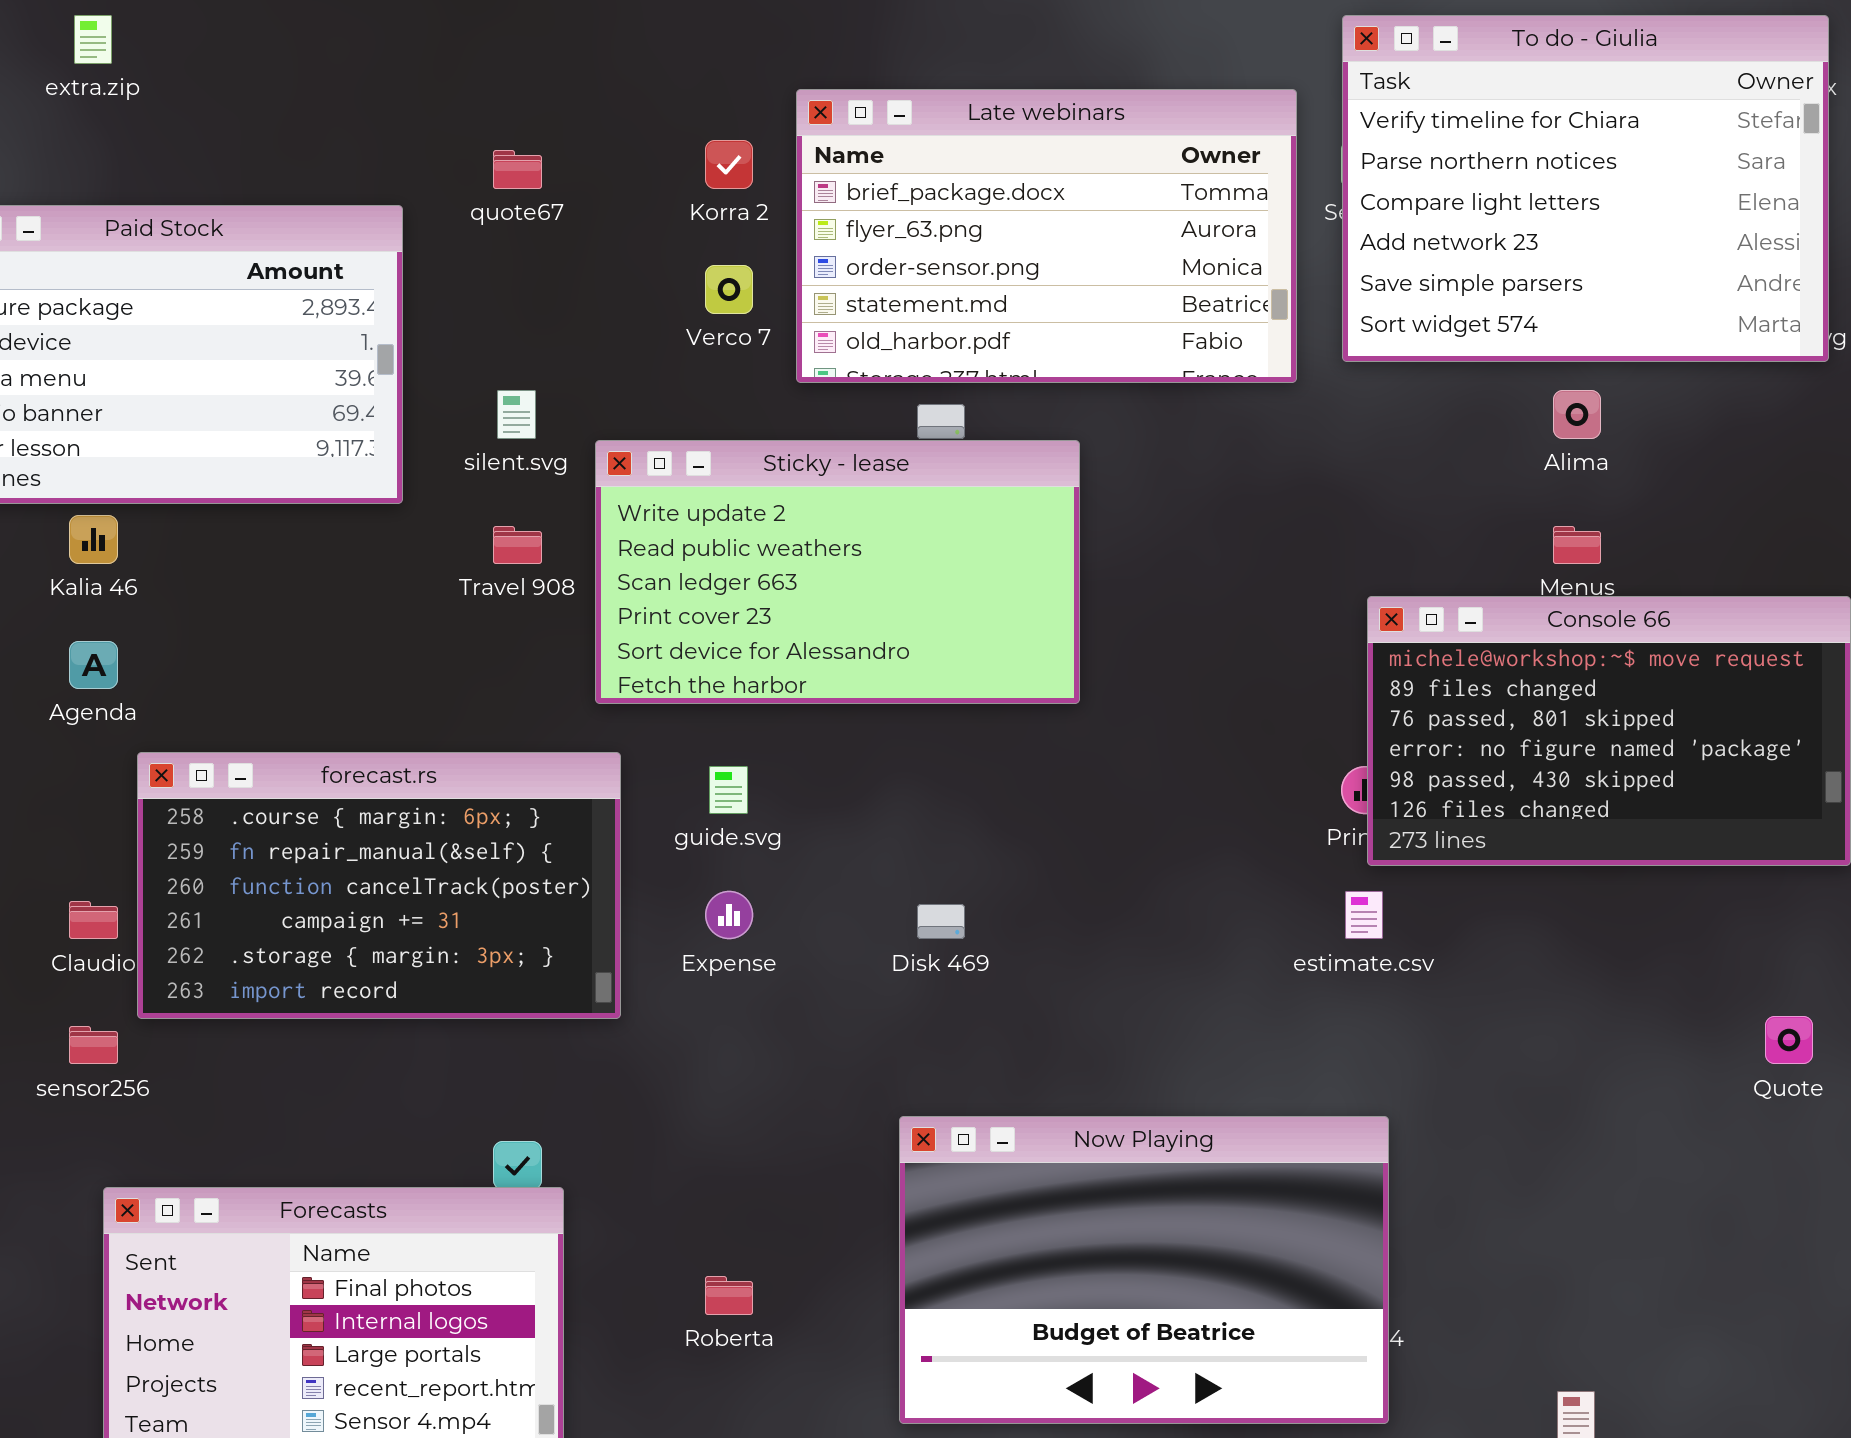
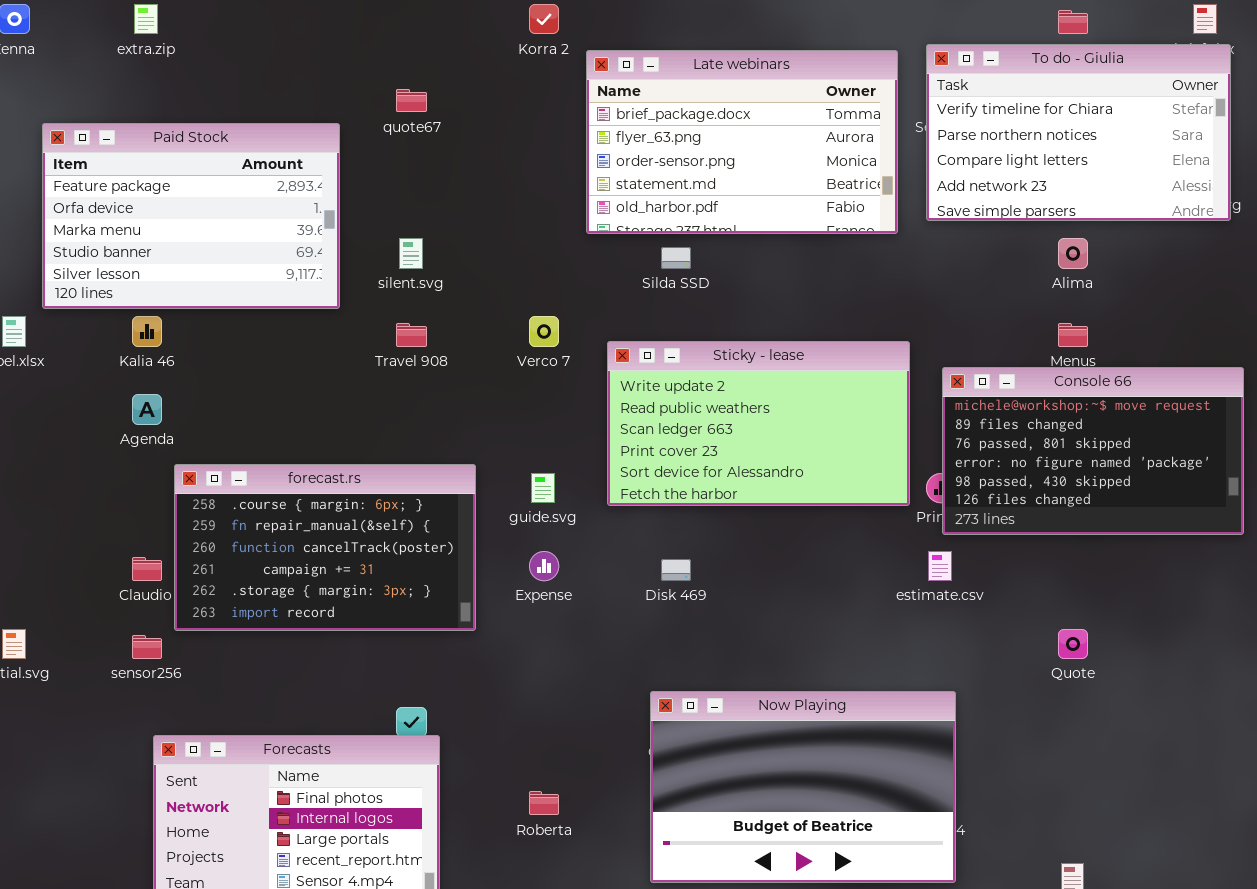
To do - Giulia: [1342,15,1829,362] -> [926,44,1231,221], resized
Korra 2: [705,140,753,189] -> [529,4,559,34], moved
Verco 7: [705,265,753,314] -> [529,316,559,347], moved
Sticky - lease: [595,440,1080,704] -> [607,341,910,506], moved
Quote: [1765,1016,1813,1064] -> [1058,629,1088,659], moved

